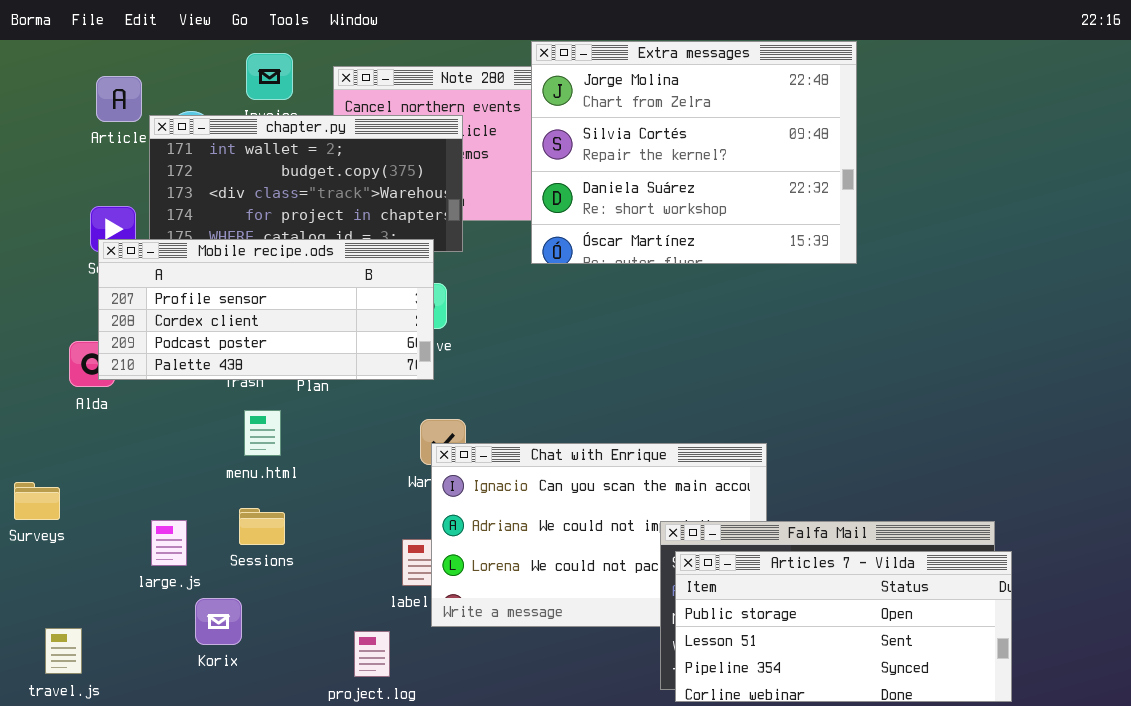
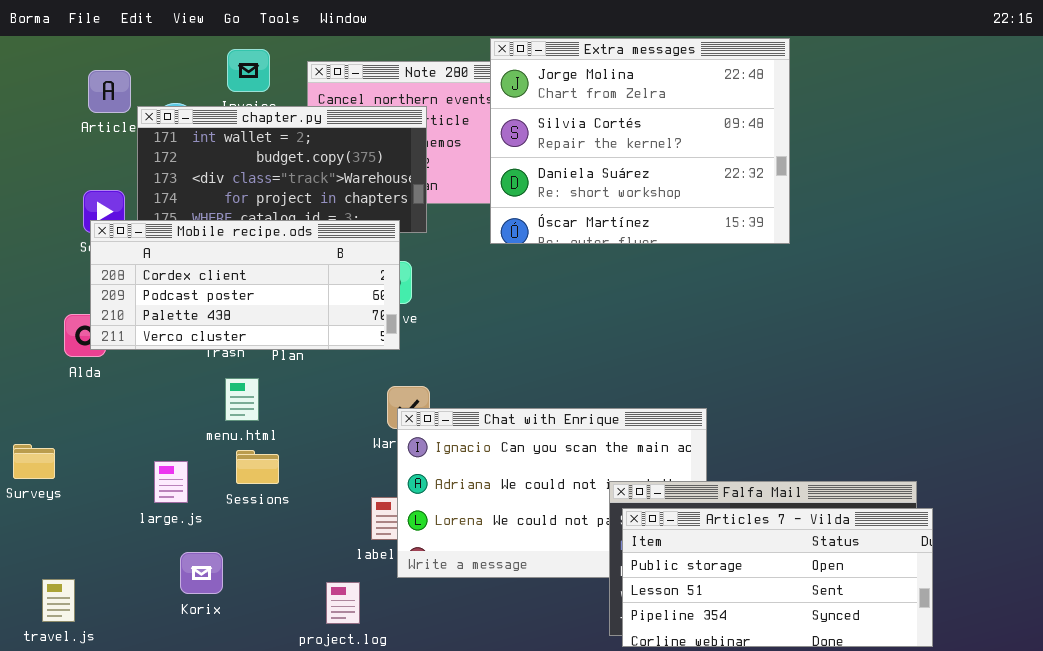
Mobile recipe.ods: [98,239,434,380] -> [90,220,400,350], scrolled down 1 row
Sessions: [239,508,285,545] -> [236,450,279,484], moved
large.js: [151,520,187,566] -> [154,461,188,503], moved

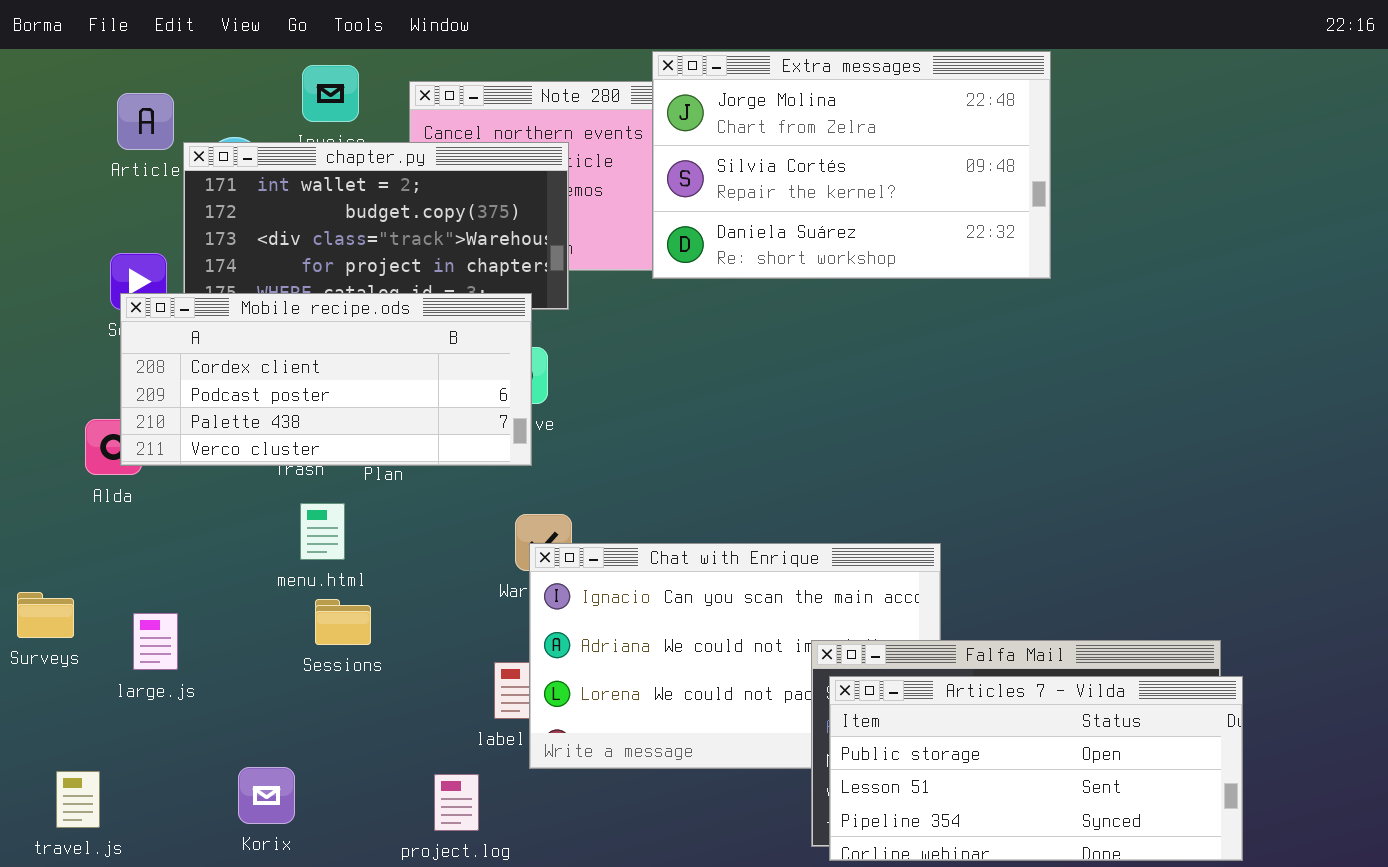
Extra messages: [490,38,790,244] -> [652,51,1051,279], resized
large.js: [154,461,188,503] -> [133,613,178,670], moved
Korix: [180,552,223,594] -> [238,767,295,824], moved

